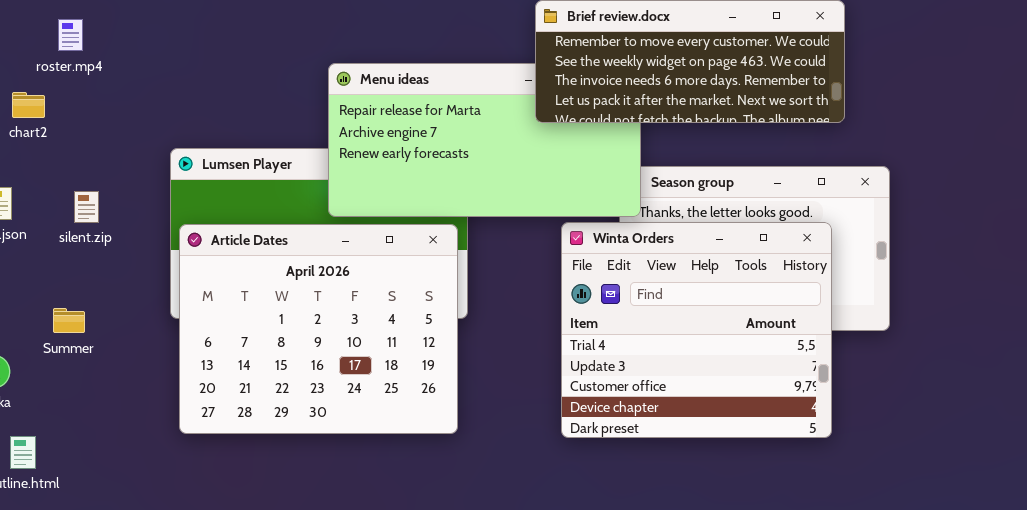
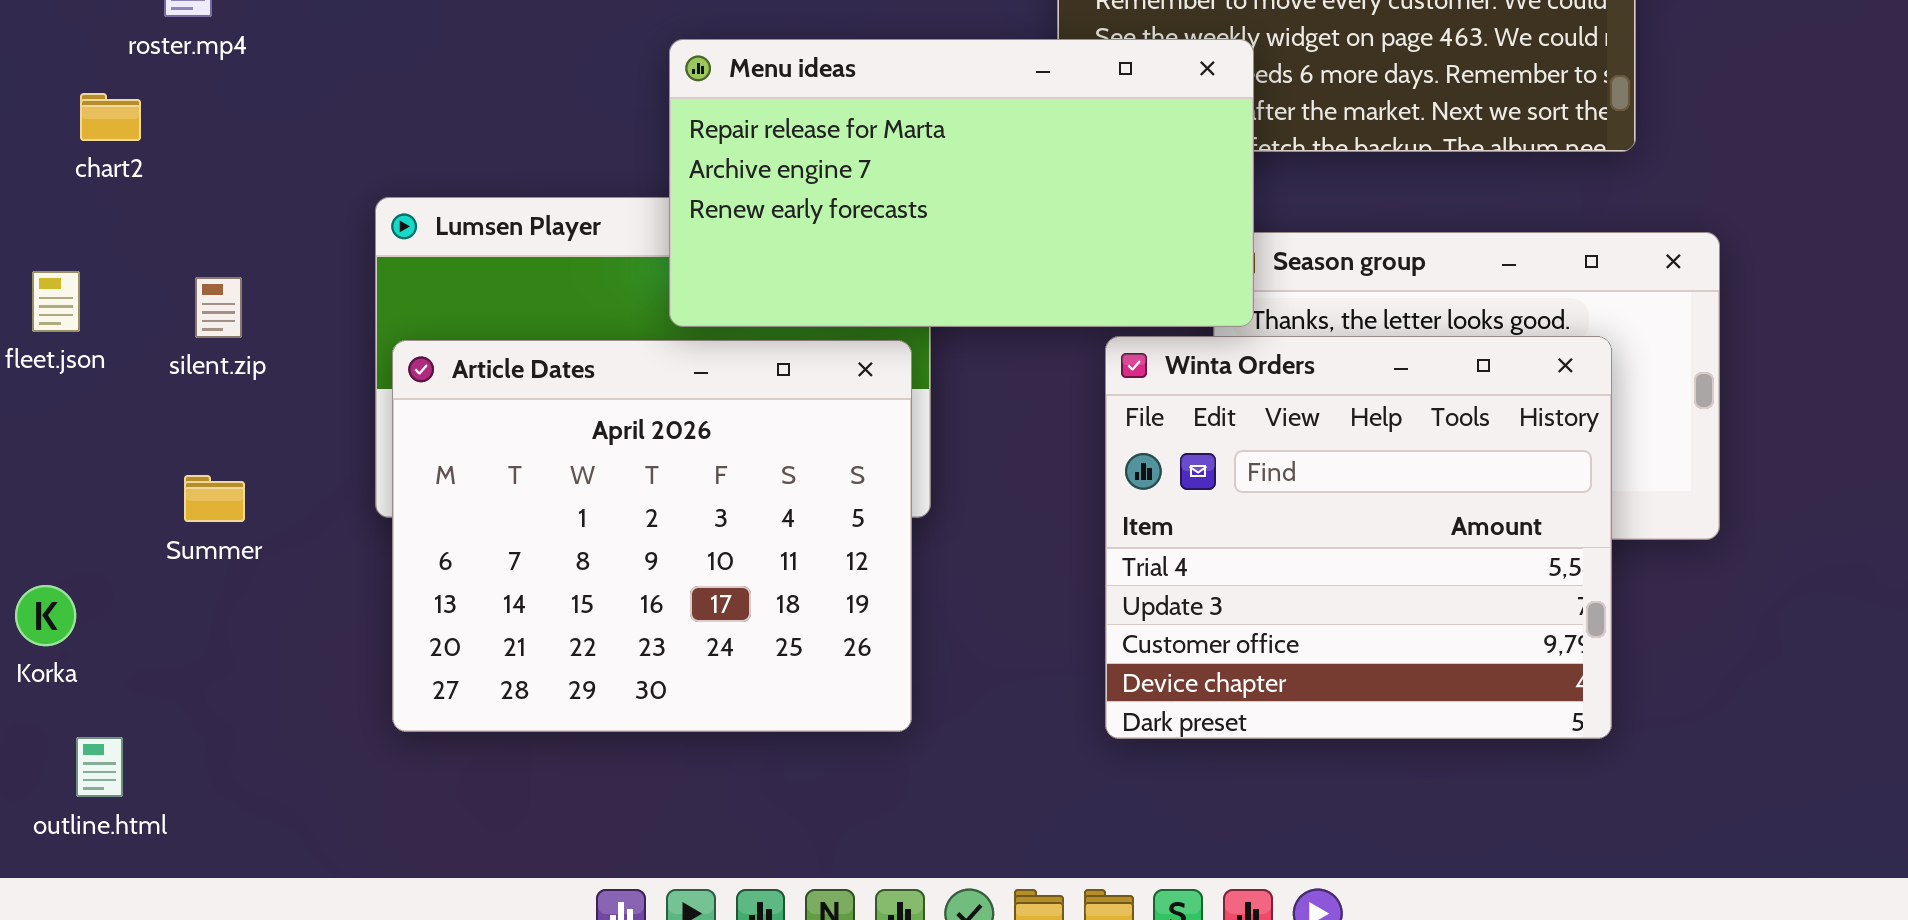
Menu ideas: [328,63,641,217] -> [669,39,1254,327], raised
Summer: [53,308,85,333] -> [184,475,245,522], moved

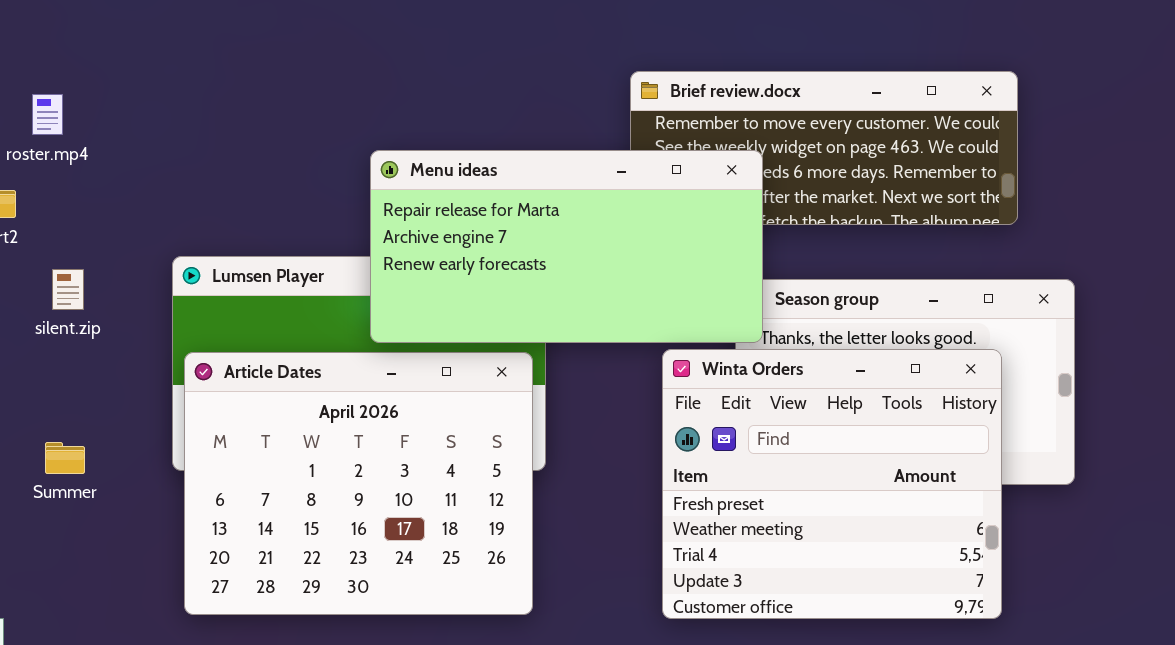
silent.zip: [195,277,242,338] -> [52,269,84,310], moved
Winta Orders: [1105,336,1612,739] -> [662,349,1002,619], scrolled up 2 rows

